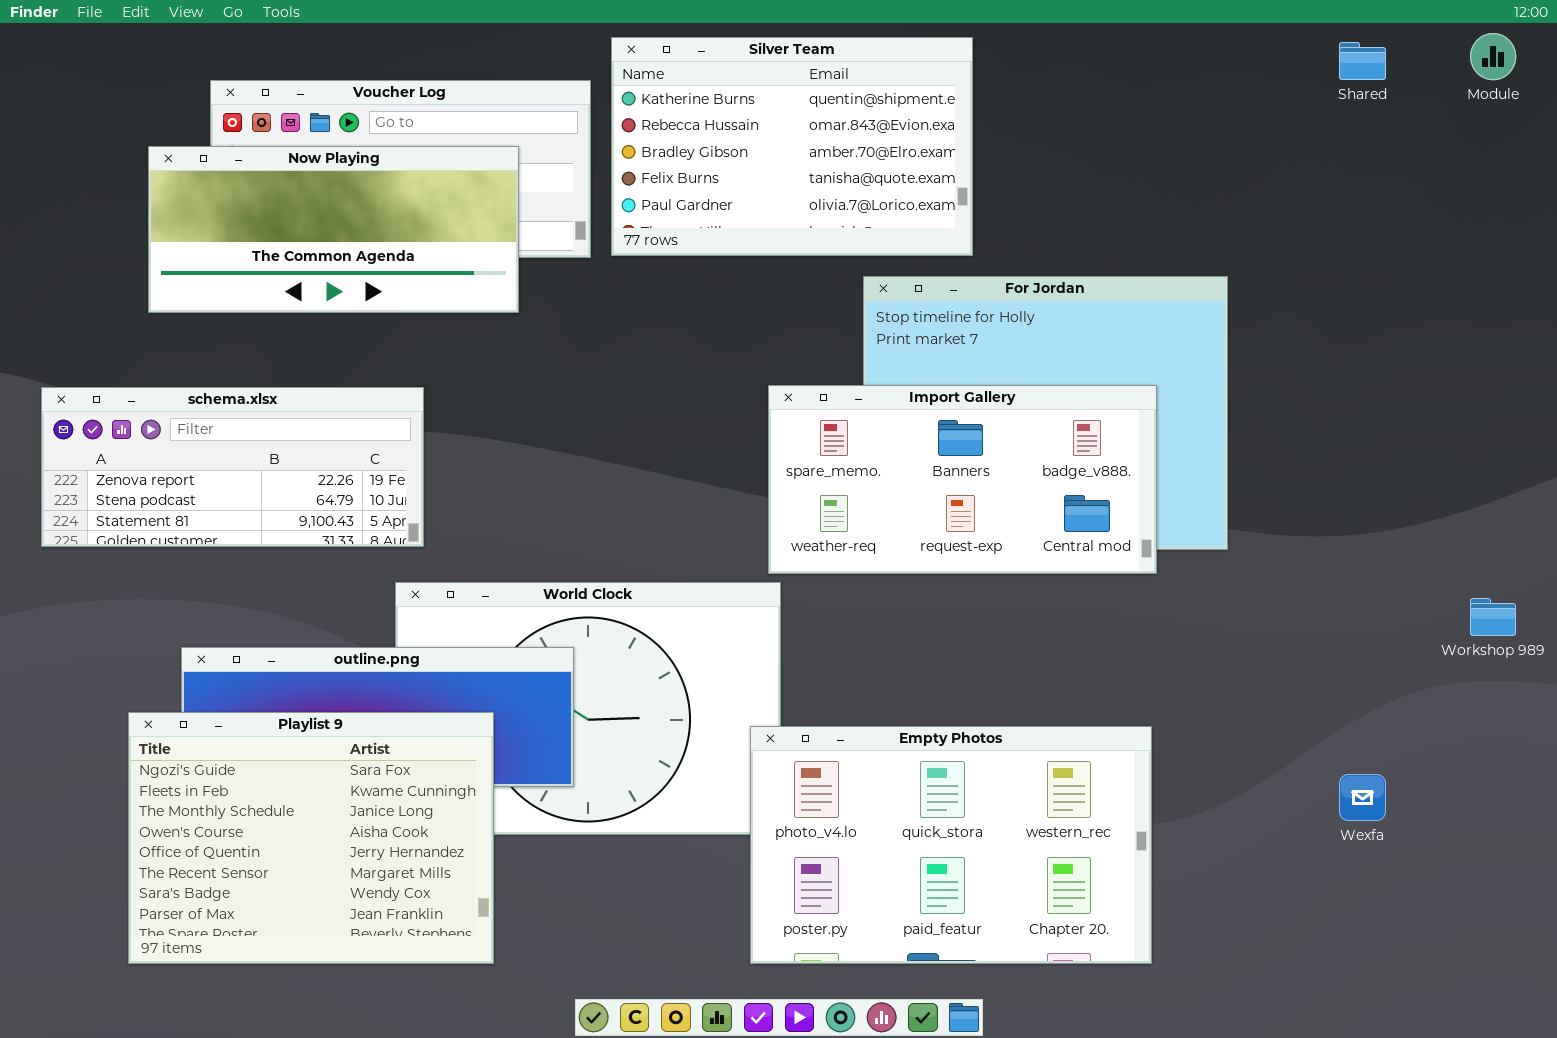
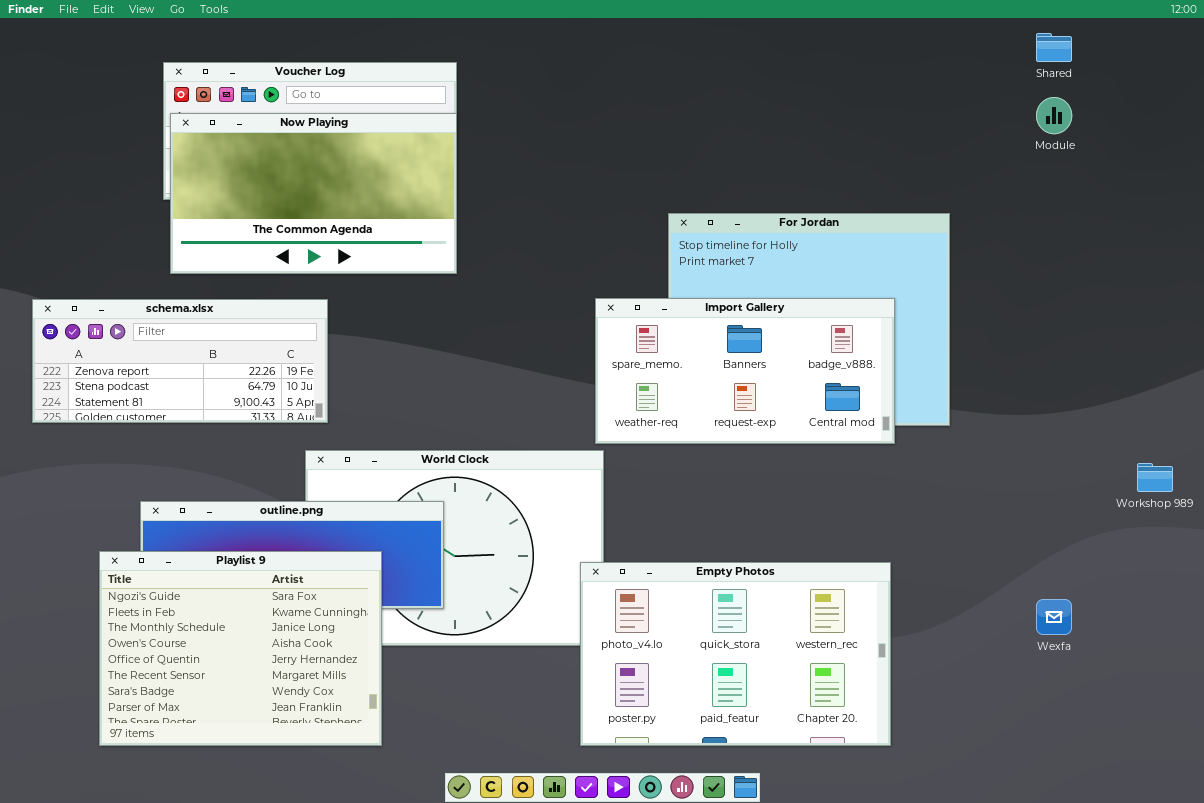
Module: [1470,33,1516,80] -> [1036,97,1072,134], moved
Silver Team: [611,37,973,256] -> none, closed
Now Playing: [148,146,519,313] -> [170,113,457,274], moved, resized

